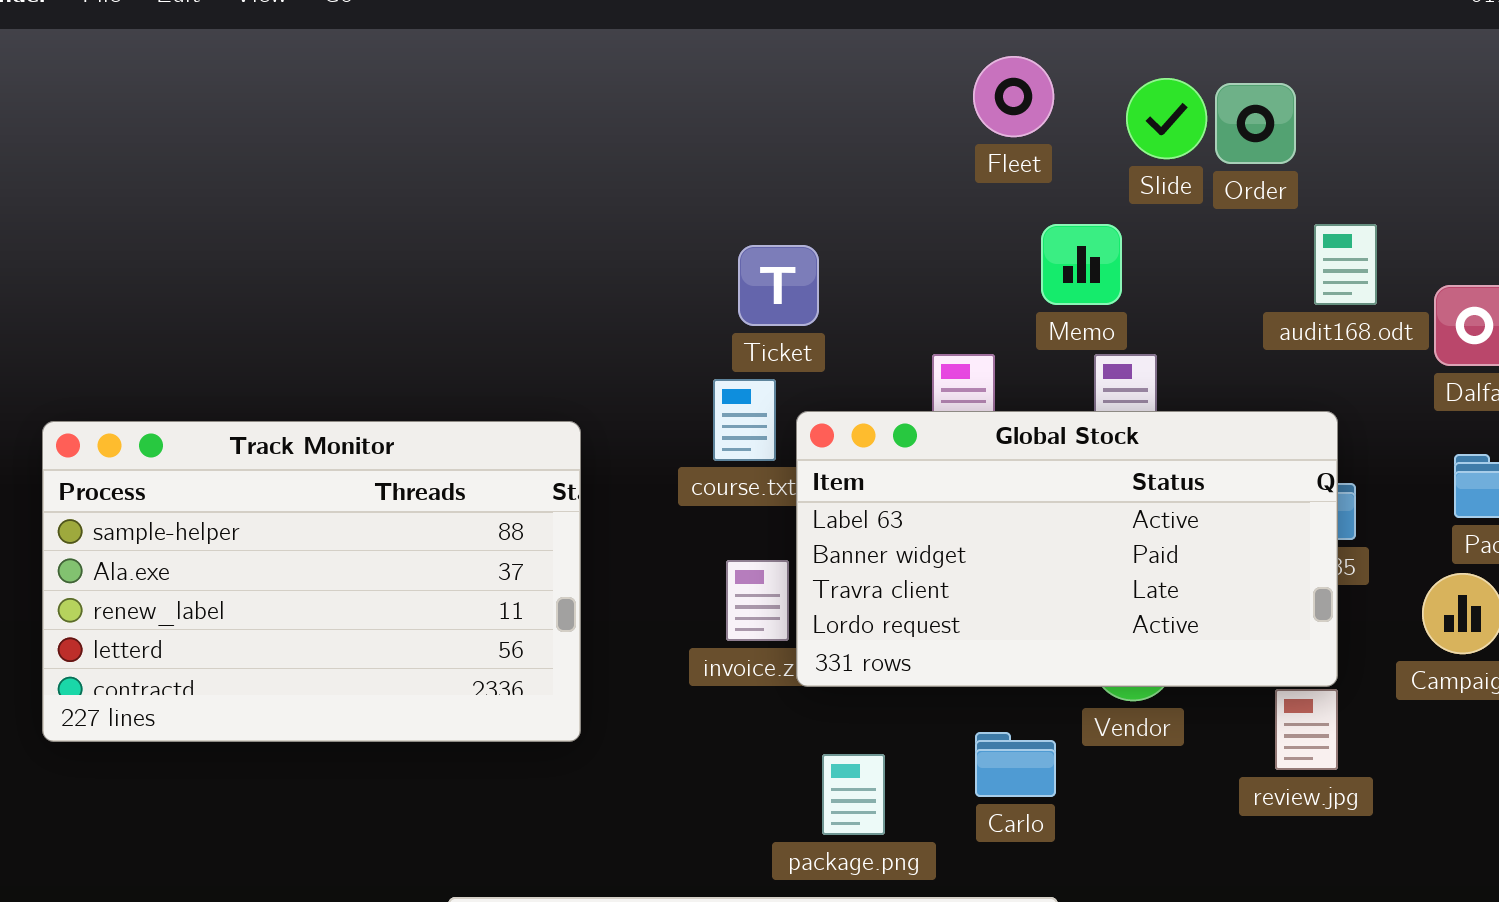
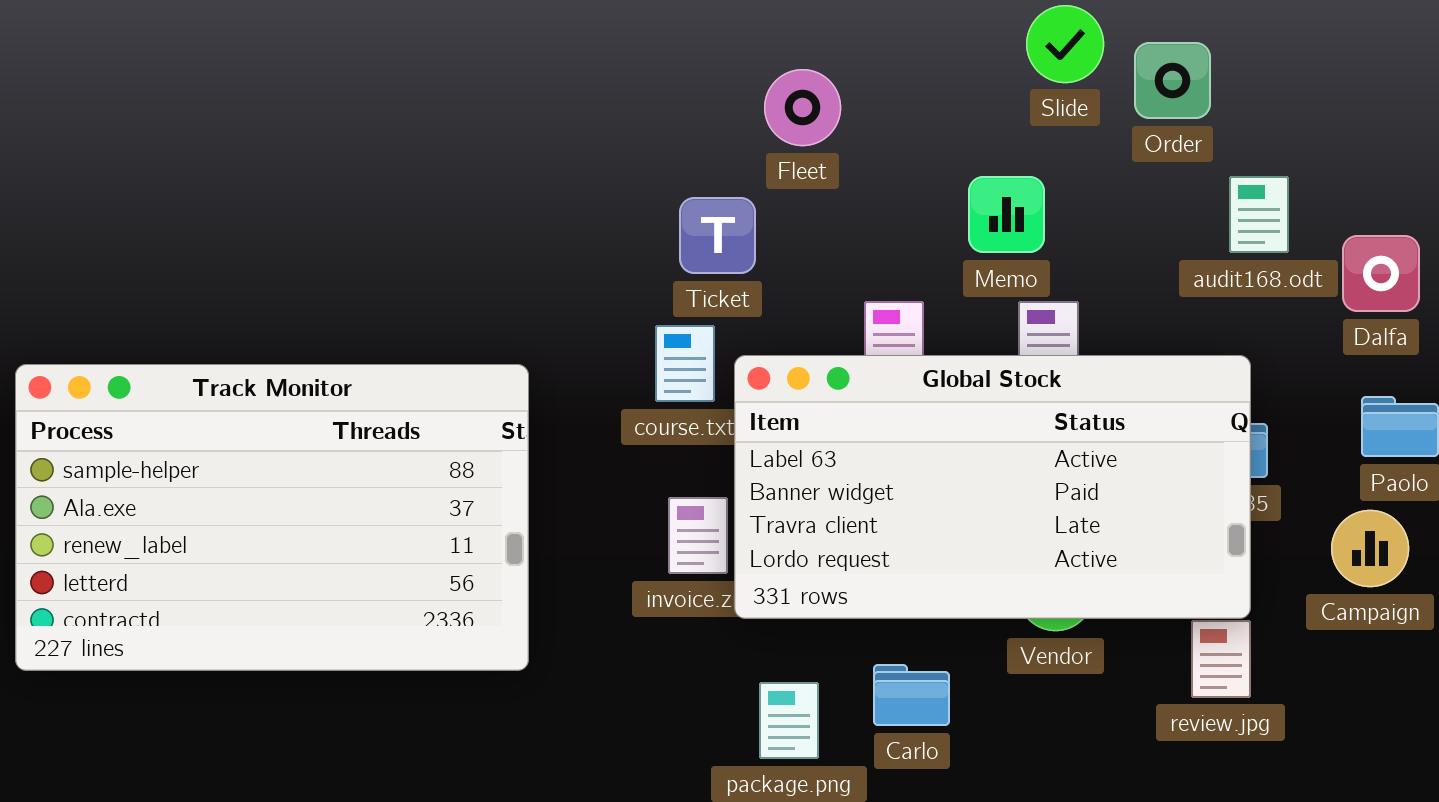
Fleet: [973,56,1054,137] -> [764,69,841,146], moved
Slide: [1126,78,1207,159] -> [1026,5,1104,83], moved
Carlo: [975,732,1056,797] -> [873,664,950,726], moved

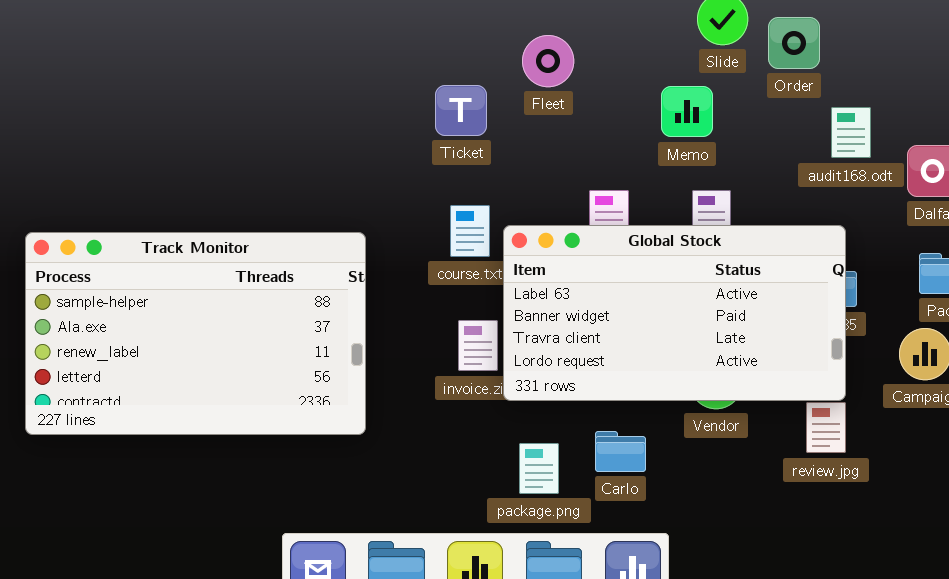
Memo: [968,176,1045,253] -> [661,86,713,137], moved
Ticket: [679,197,756,274] -> [435,85,487,136], moved

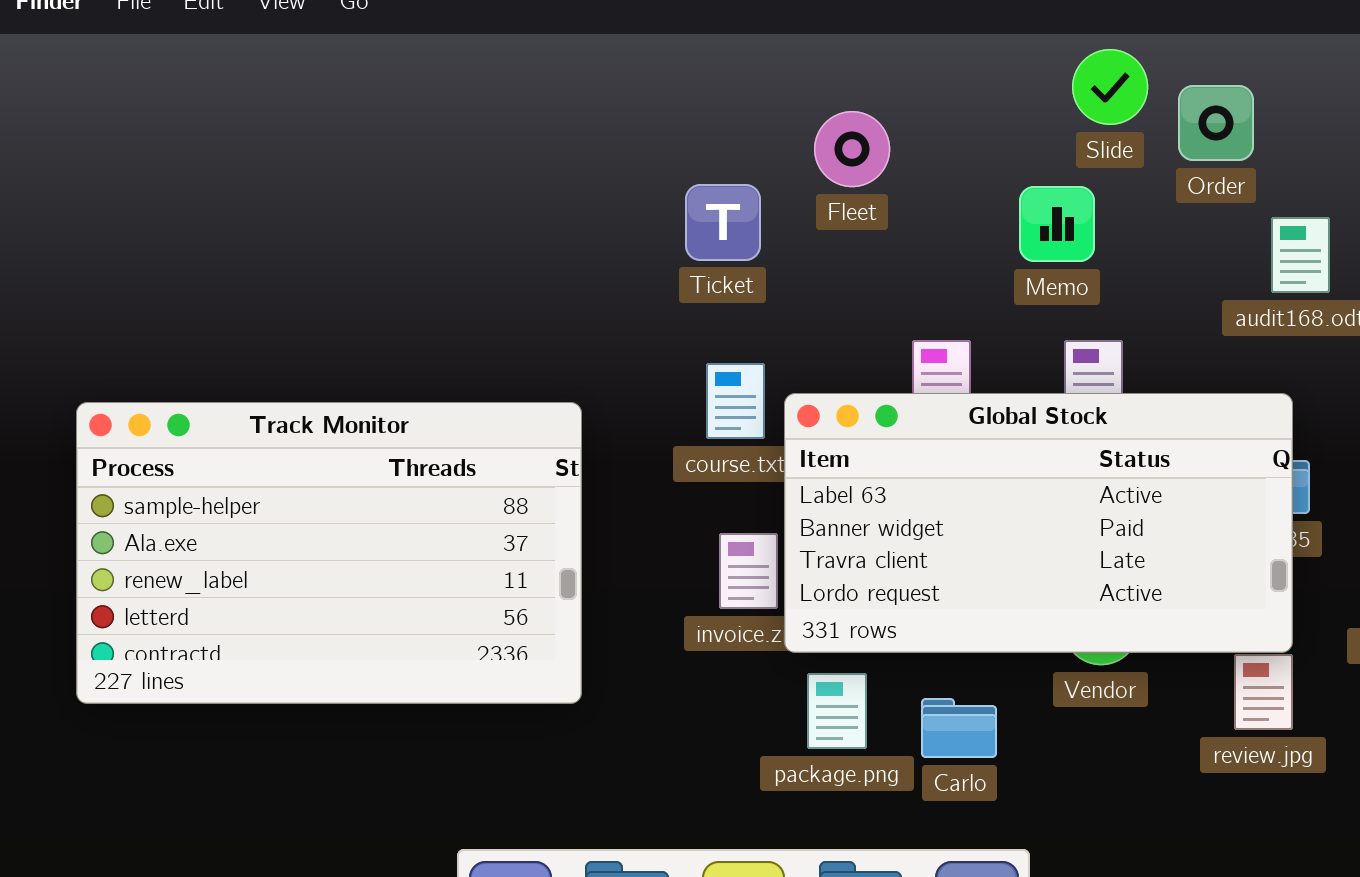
package.png: [519,443,559,494] -> [807,673,867,749], moved

